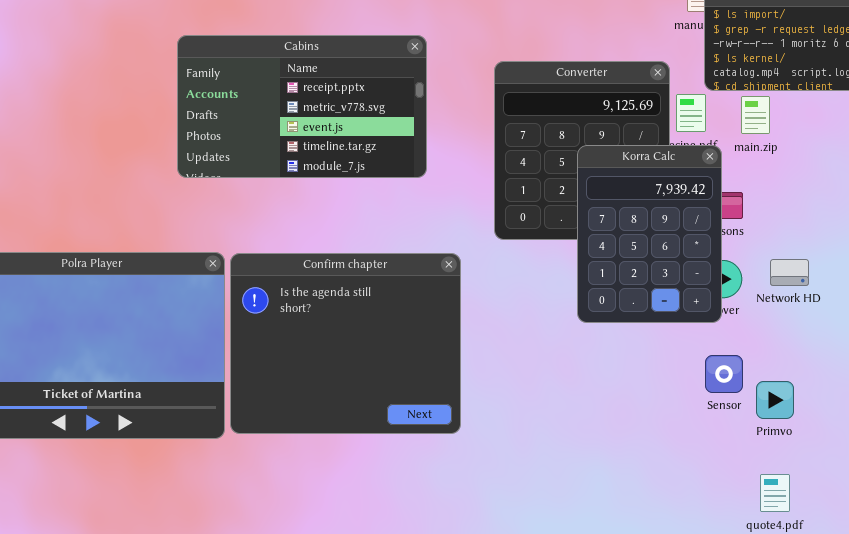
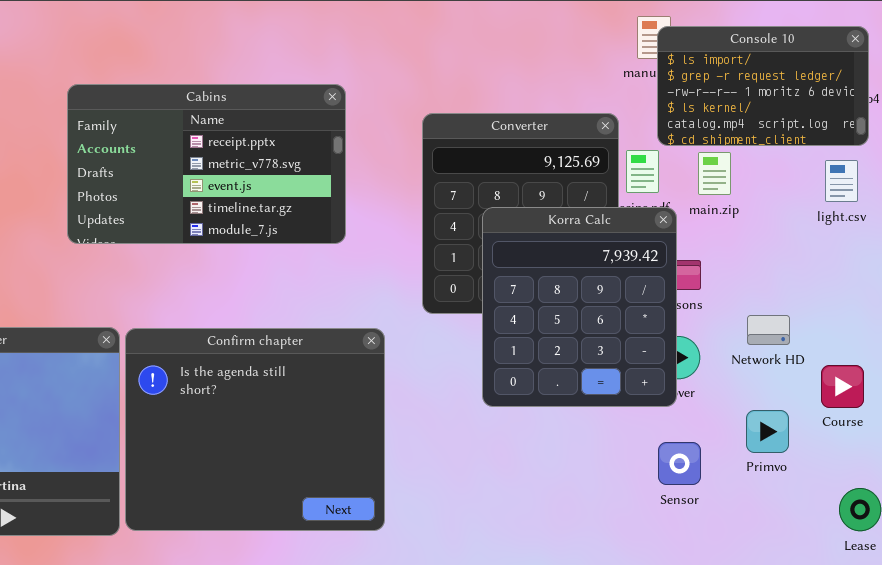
Korra Calc: [577,145,722,323] -> [482,207,677,407], resized
Network HD: [770,259,809,286] -> [747,315,790,345], moved
Primvo: [756,381,794,419] -> [746,410,789,453], moved

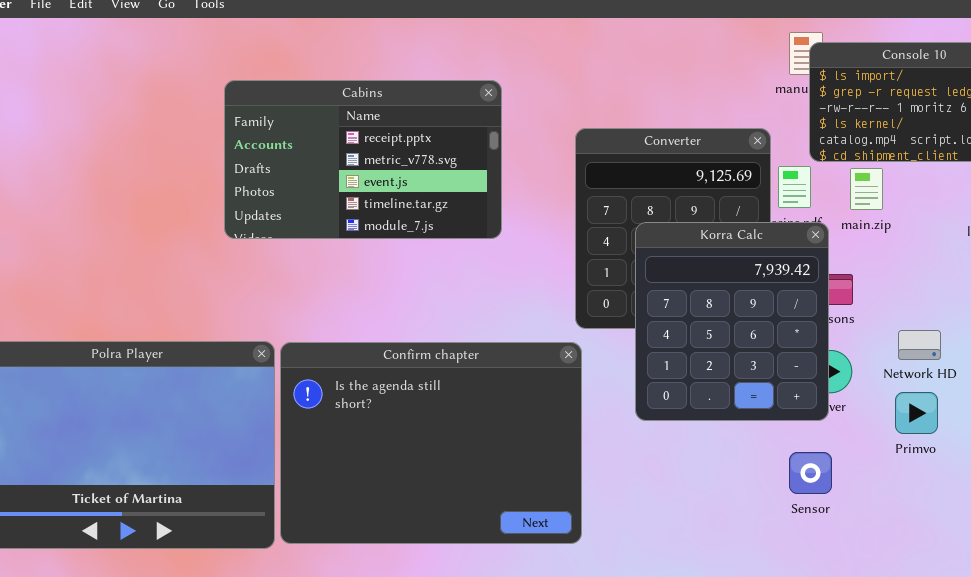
Cabins: [67,84,346,244] -> [224,80,502,239], moved
Confirm chapter: [125,328,385,531] -> [280,342,582,544], resized
Primvo: [746,410,789,453] -> [895,392,938,434], moved
Sensor: [658,442,701,485] -> [789,452,832,494], moved

